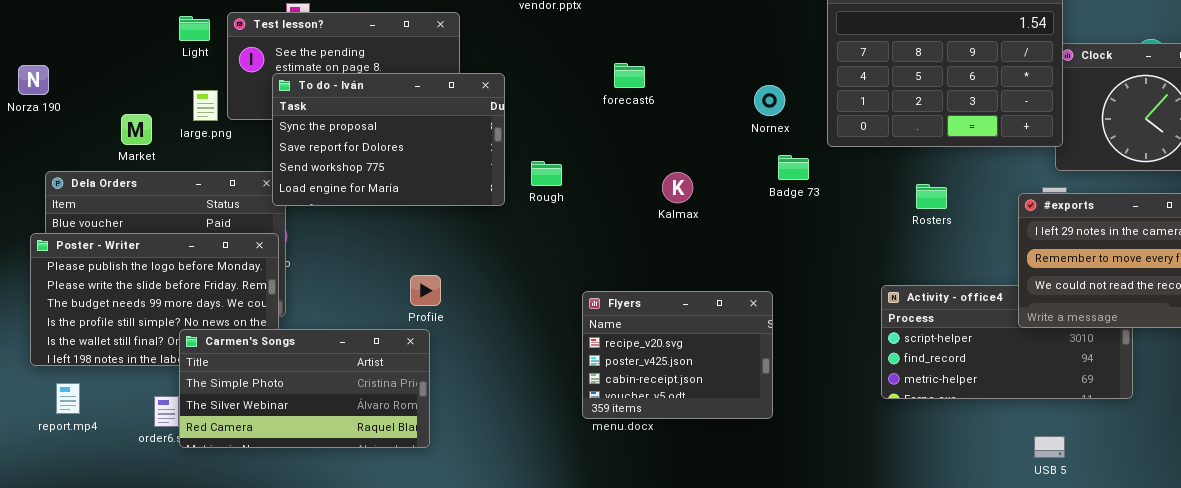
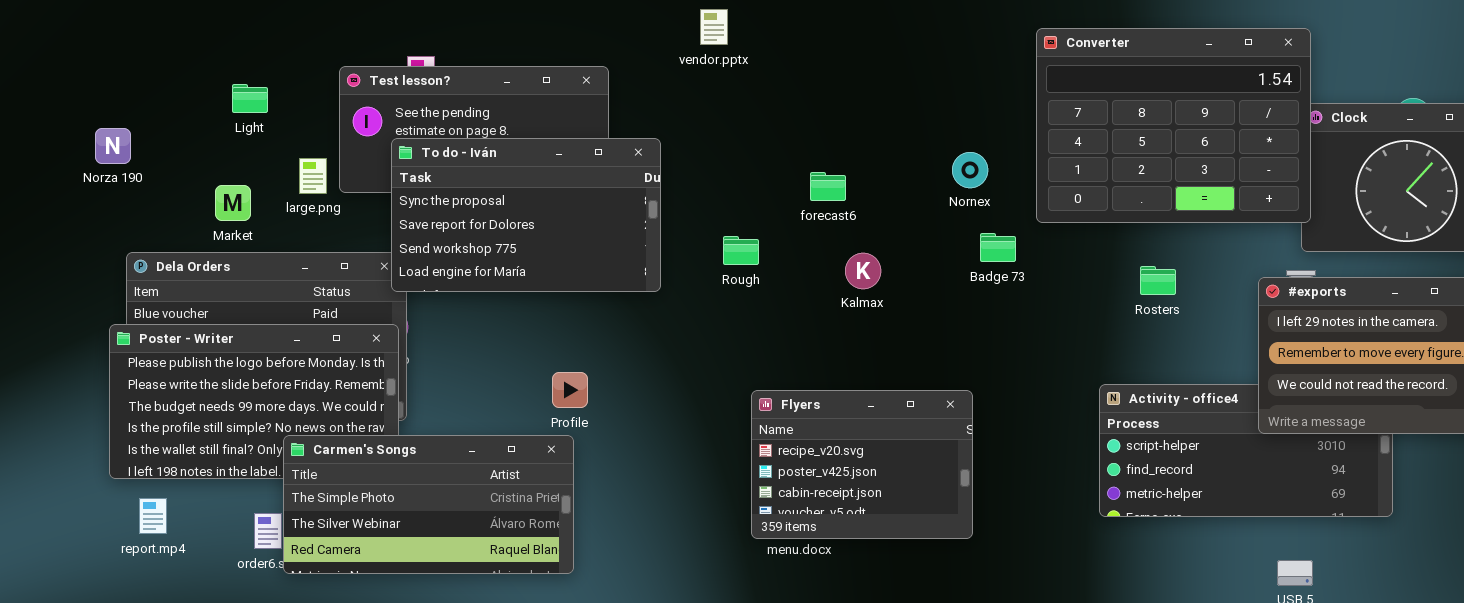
Light: [179,16,210,41] -> [232,84,268,113], moved
forecast6: [614,63,645,88] -> [810,172,846,201], moved
Rough: [531,161,562,186] -> [723,236,759,265], moved

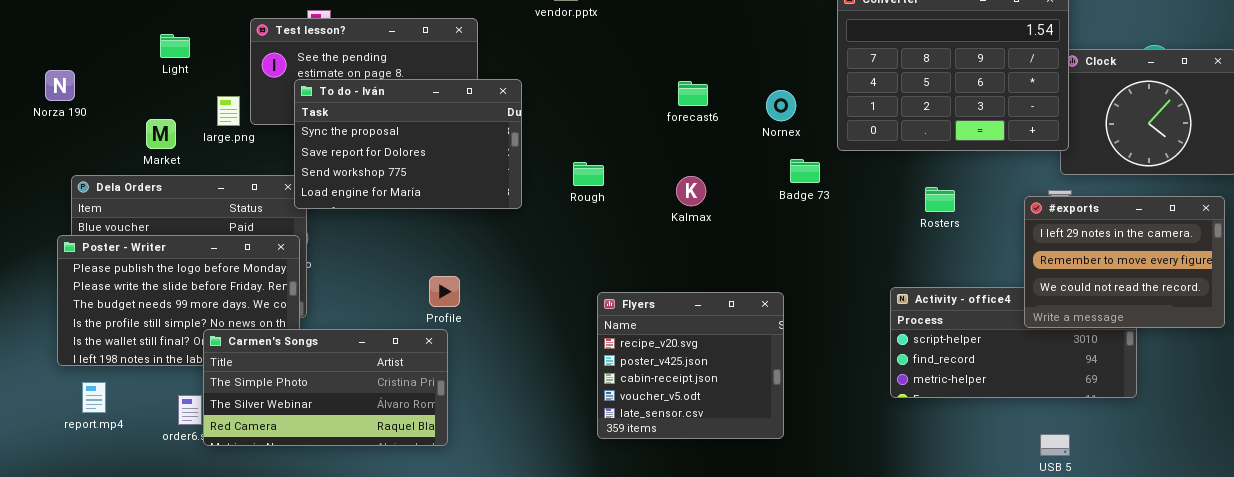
forecast6: [810,172,846,201] -> [678,81,708,106], moved
Flyers: [751,390,973,539] -> [597,292,784,439], resized

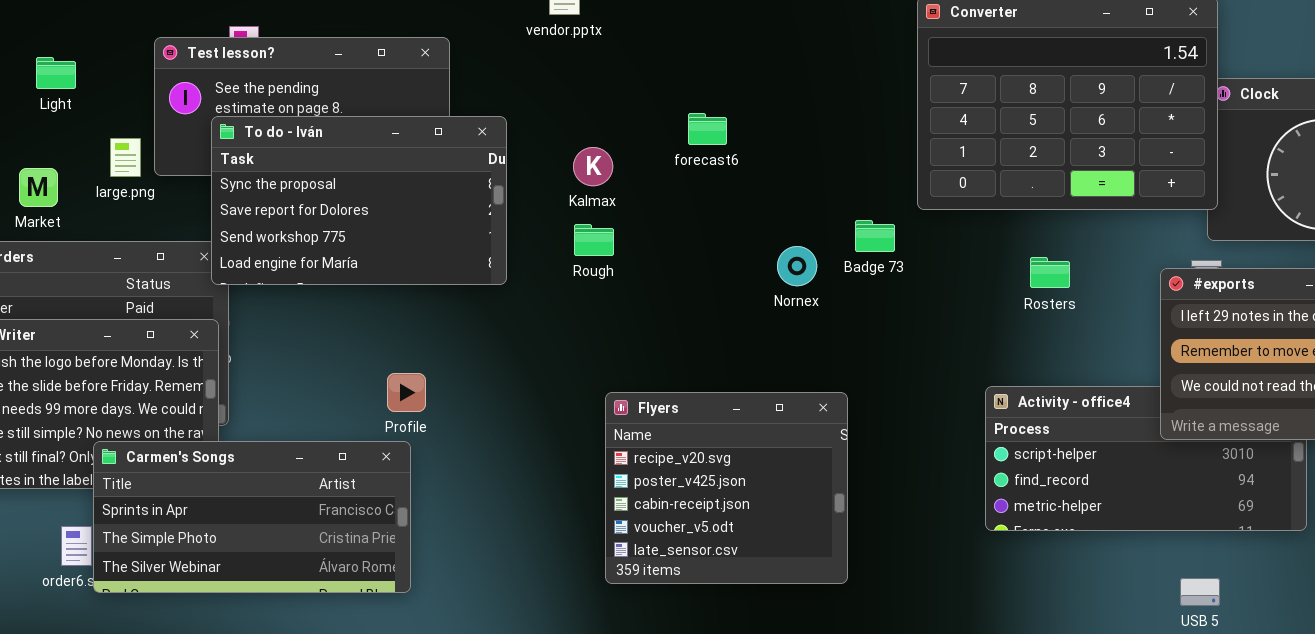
forecast6: [678,81,708,106] -> [688,113,727,145], moved
Nornex: [766,90,796,121] -> [777,246,817,286], moved
Kalmax: [676,176,706,206] -> [573,147,613,186], moved
Carmen's Songs: [203,329,448,446] -> [93,441,411,593], scrolled up 1 row

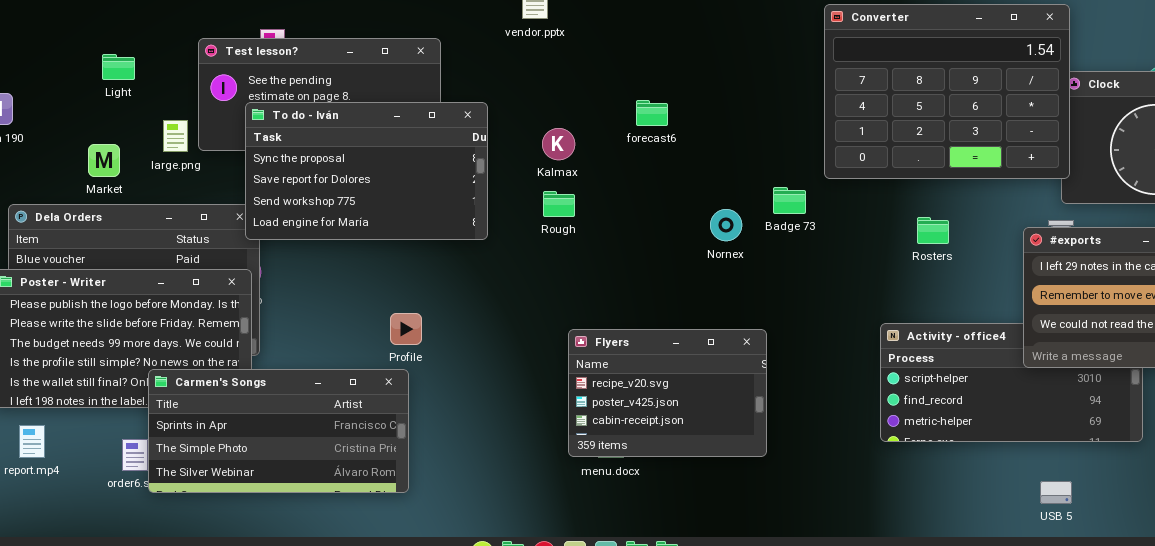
Flyers: [605,392,848,584] -> [568,329,767,457], resized

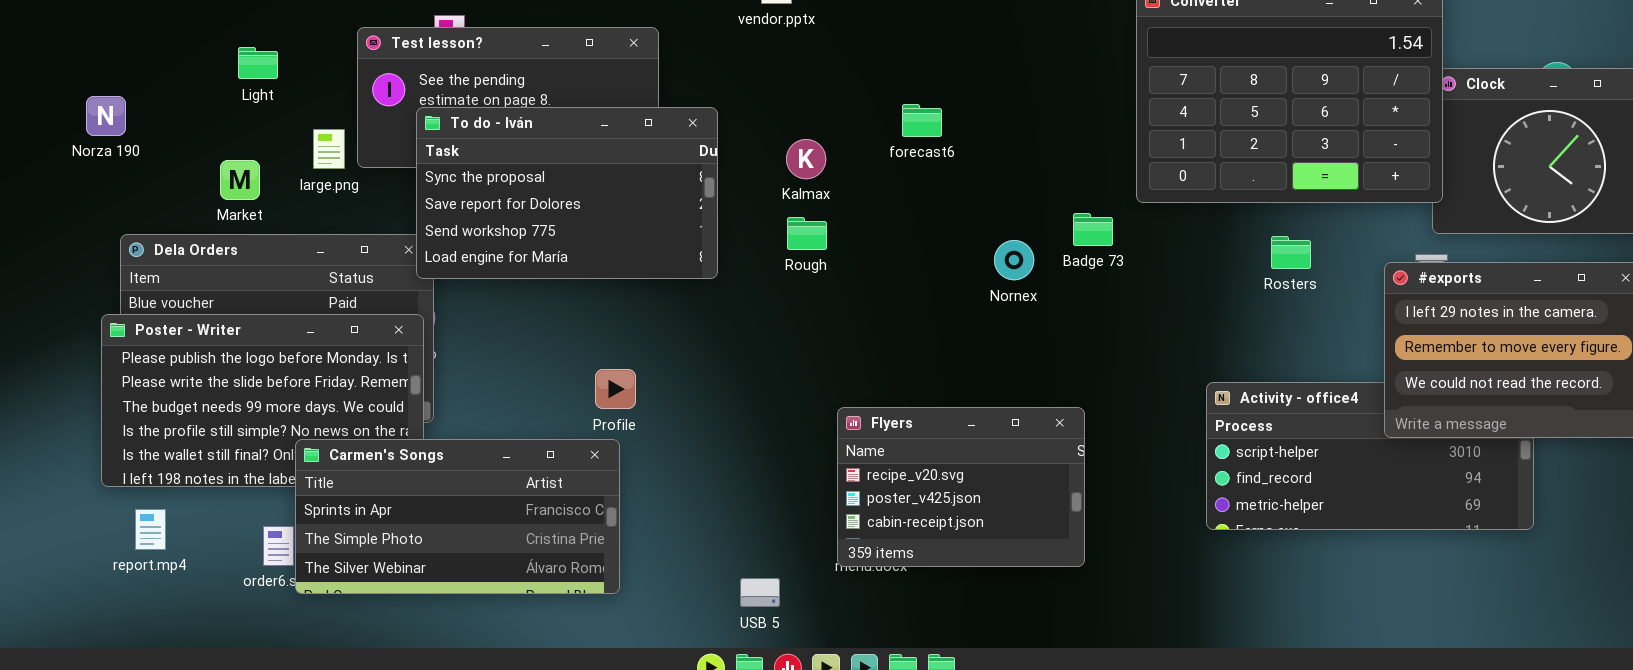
Rosters: [917,217,949,244] -> [1271,236,1311,269], moved
Flyers: [568,329,767,457] -> [837,407,1085,567], moved
USB 5: [1040,481,1072,504] -> [740,578,780,607], moved

